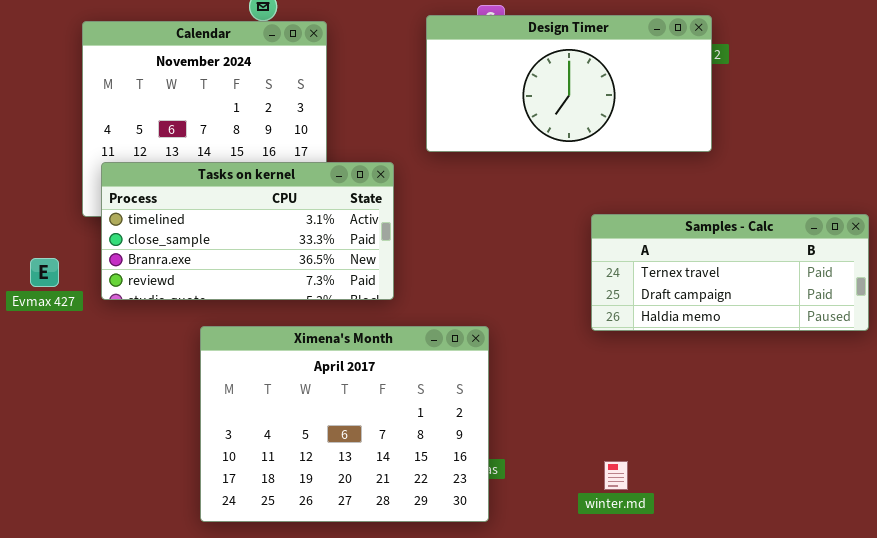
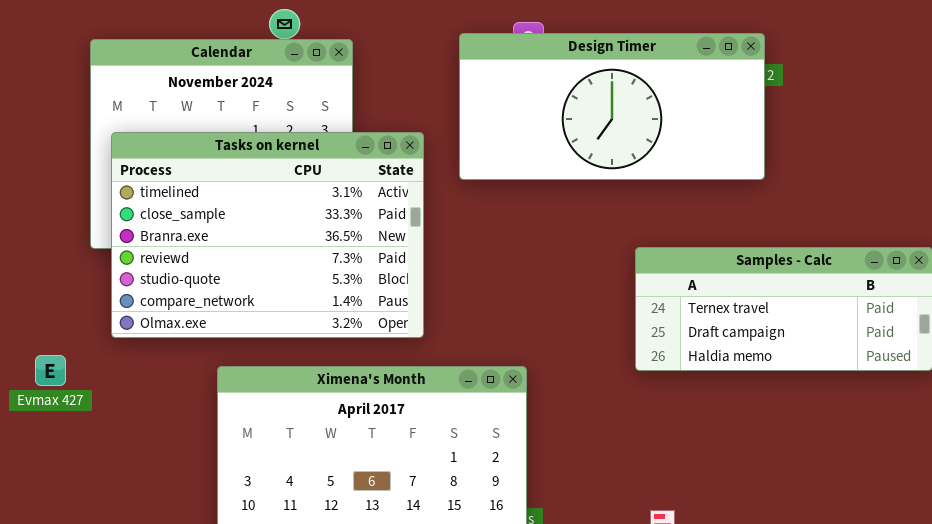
Tasks on kernel: [101,162,394,300] -> [111,132,424,338], resized
Evmax 427: [30,258,59,287] -> [35,355,66,386], moved

